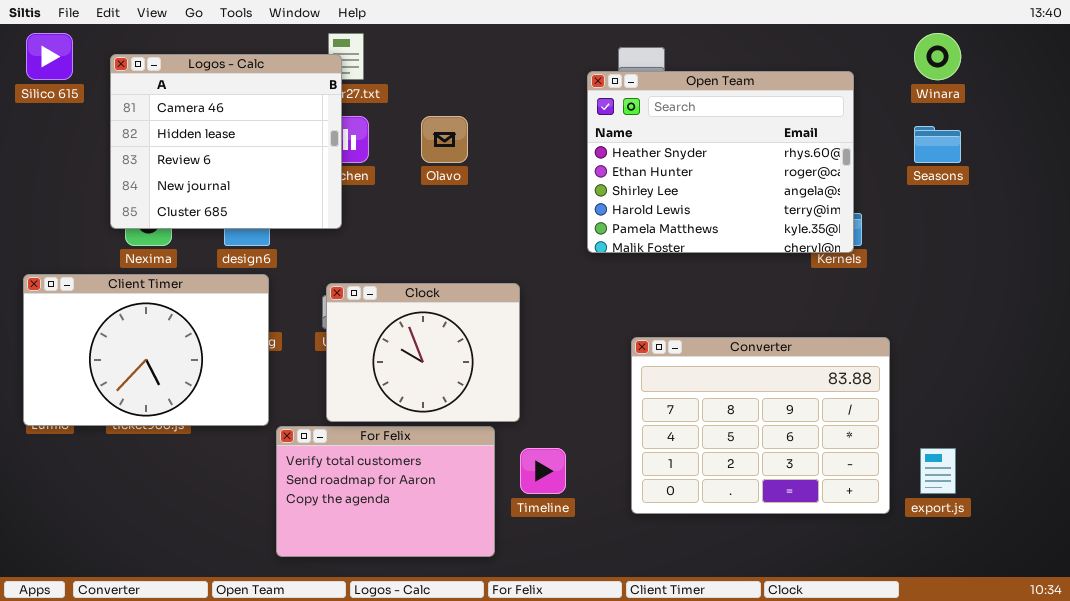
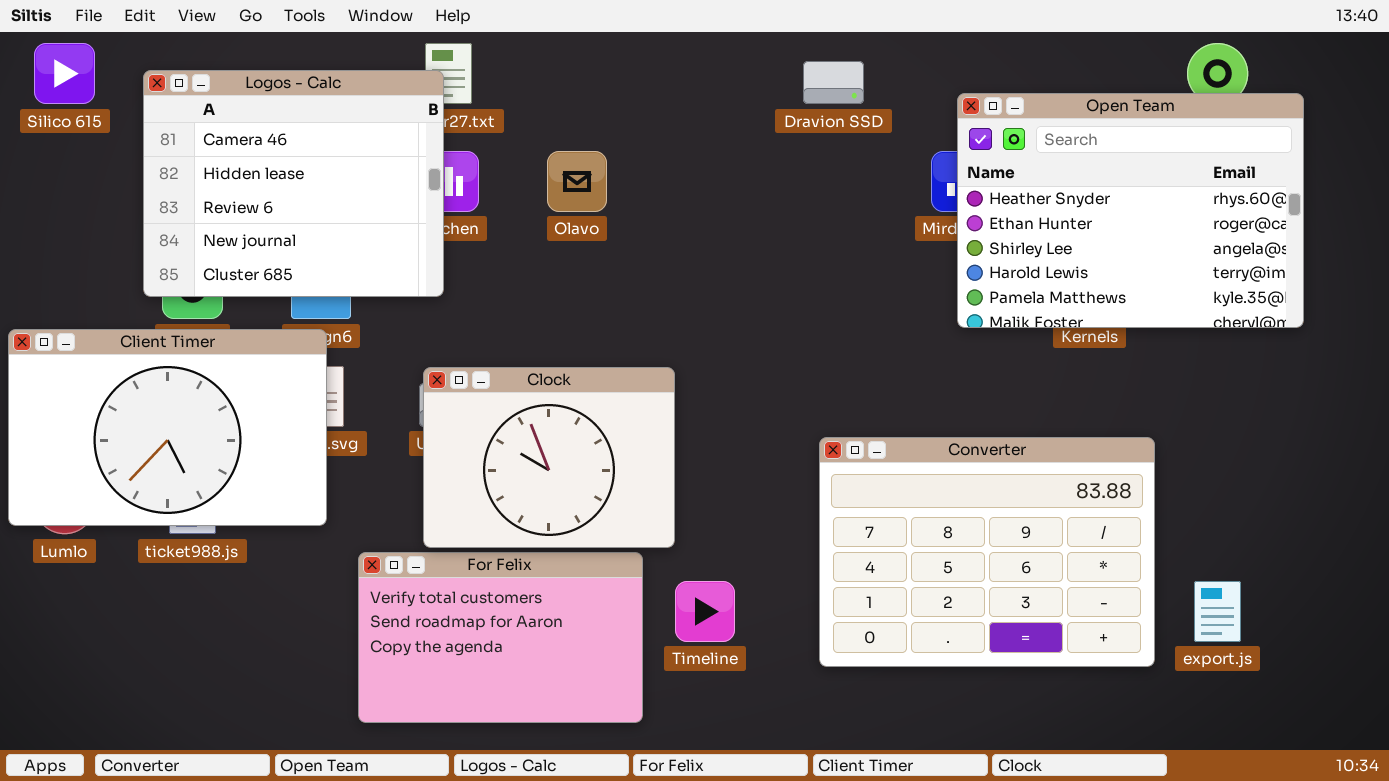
Open Team: [587,71,854,253] -> [957,93,1304,328], moved
Client Timer: [23,274,269,426] -> [8,329,327,526], moved

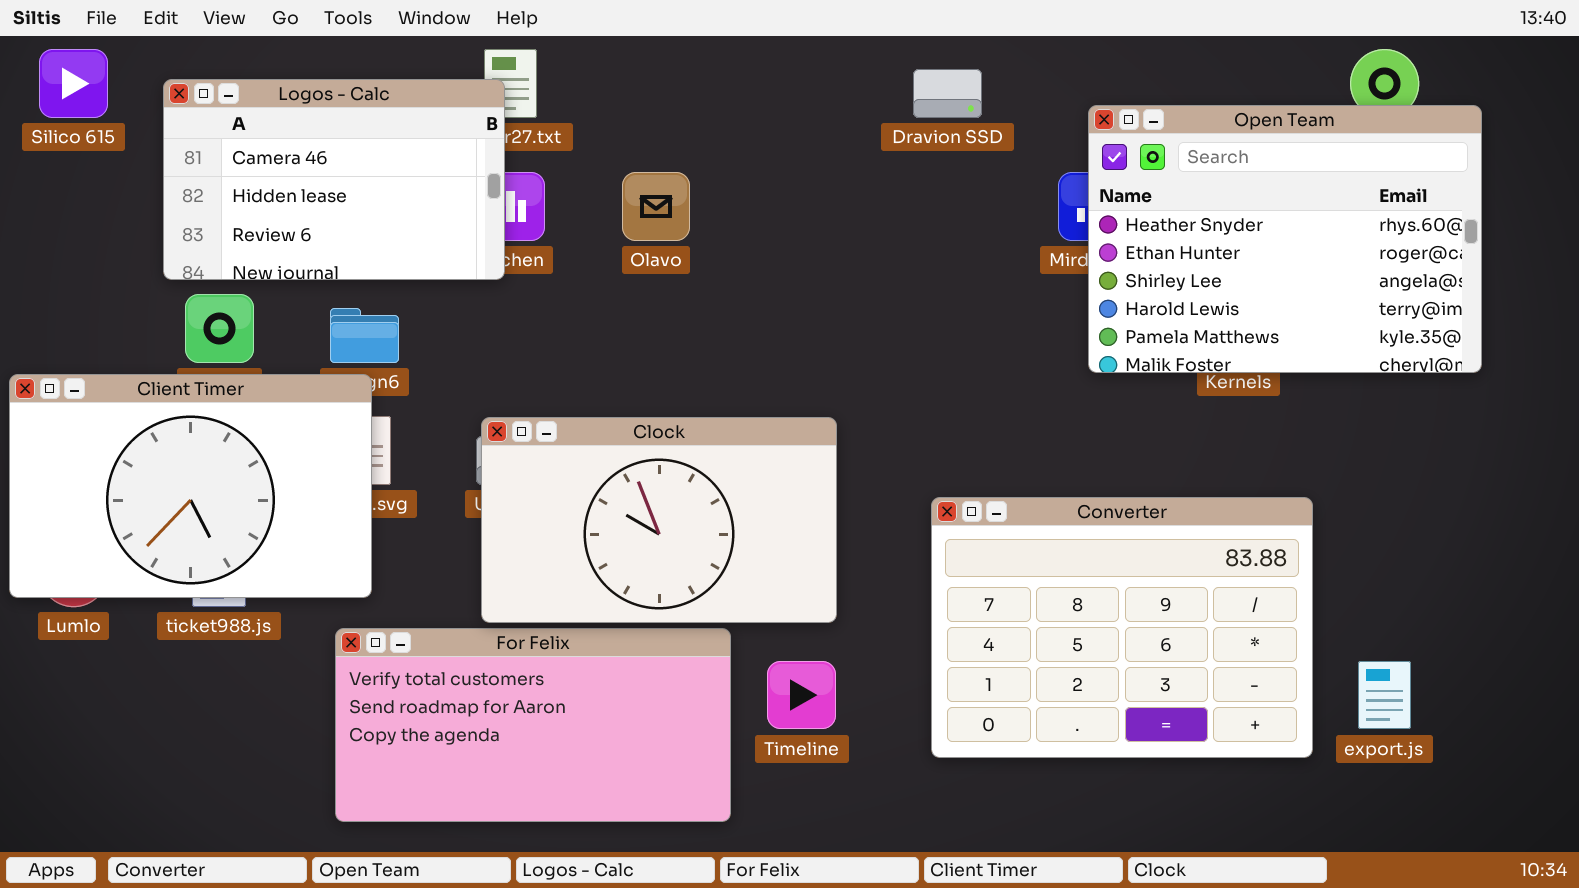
Logos - Calc: [143,70,444,297] -> [163,79,505,280], resized
Clock: [423,367,675,548] -> [481,417,837,623], resized
For Felix: [358,552,643,723] -> [335,628,731,822], resized

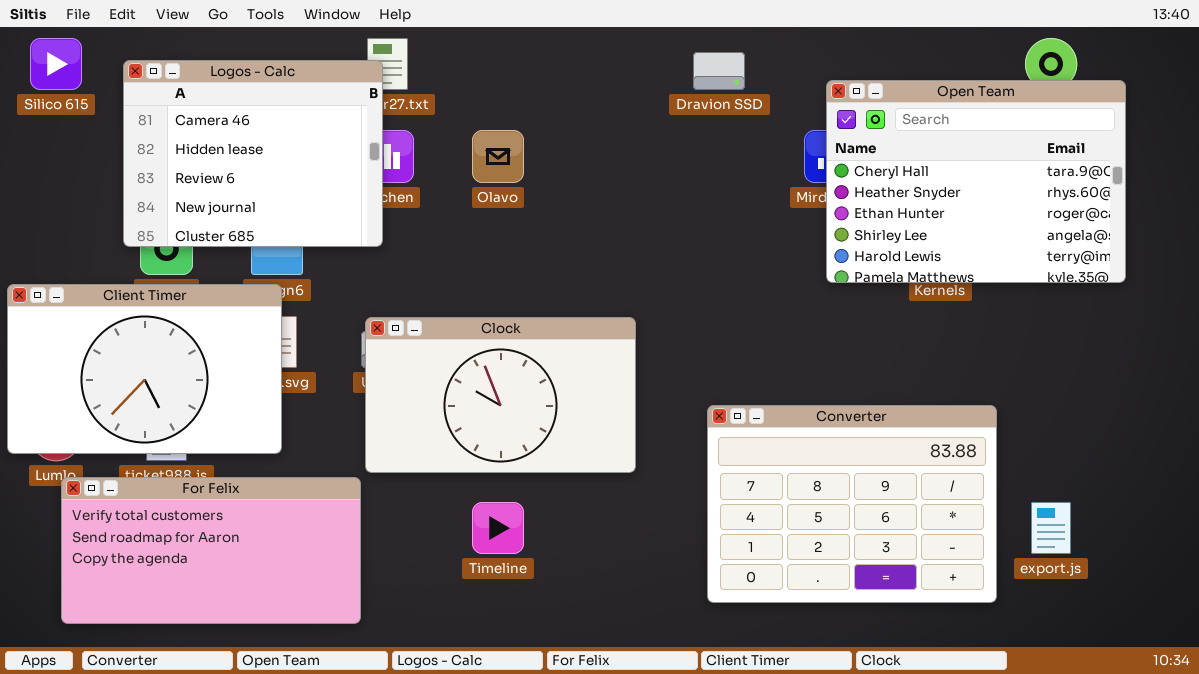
Logos - Calc: [163,79,505,280] -> [123,60,383,247], resized
Open Team: [1088,105,1482,373] -> [826,80,1126,283], scrolled up 1 row
Converter: [931,497,1313,758] -> [707,405,997,603], moved
For Felix: [335,628,731,822] -> [61,477,361,624], moved
Timeline: [767,661,836,729] -> [472,502,524,554], moved

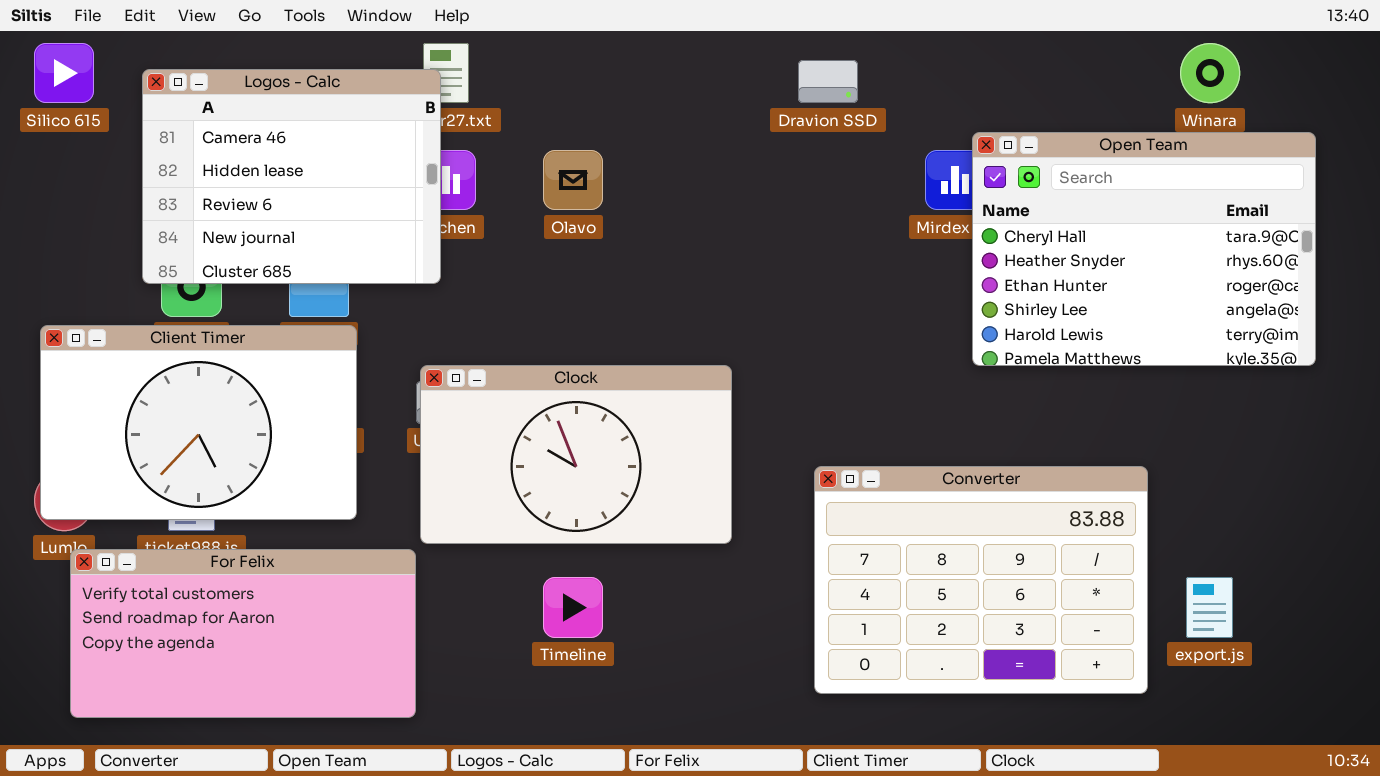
Open Team: [826,80,1126,283] -> [972,132,1316,366], moved
Client Timer: [7,284,282,454] -> [40,325,357,520], moved

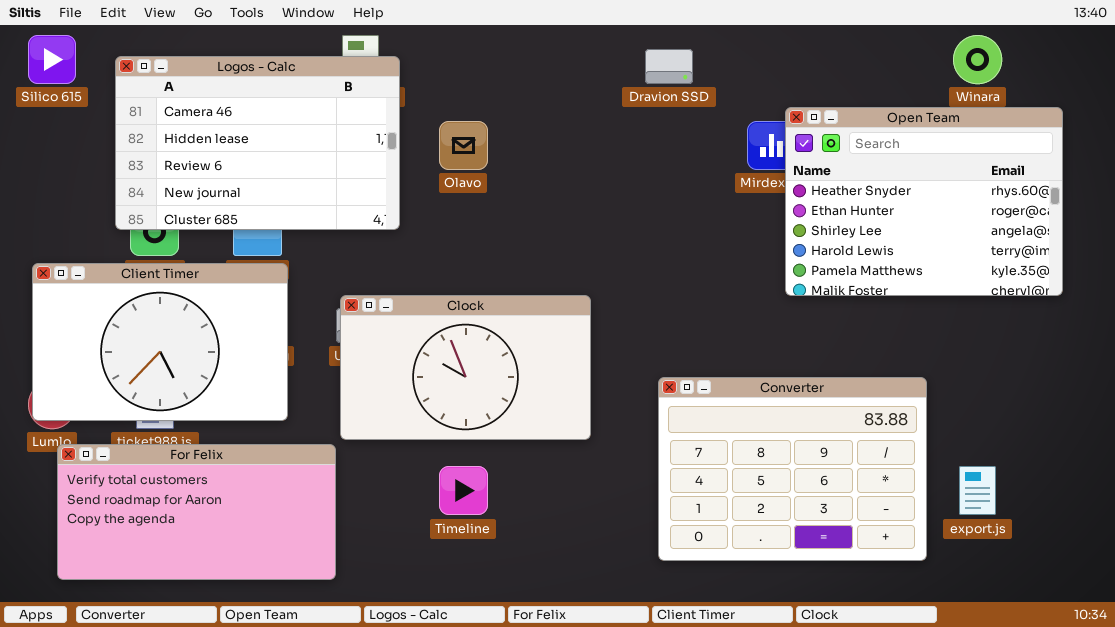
Logos - Calc: [142,69,441,284] -> [115,56,400,230], resized
Open Team: [972,132,1316,366] -> [785,107,1063,296], scrolled down 1 row

